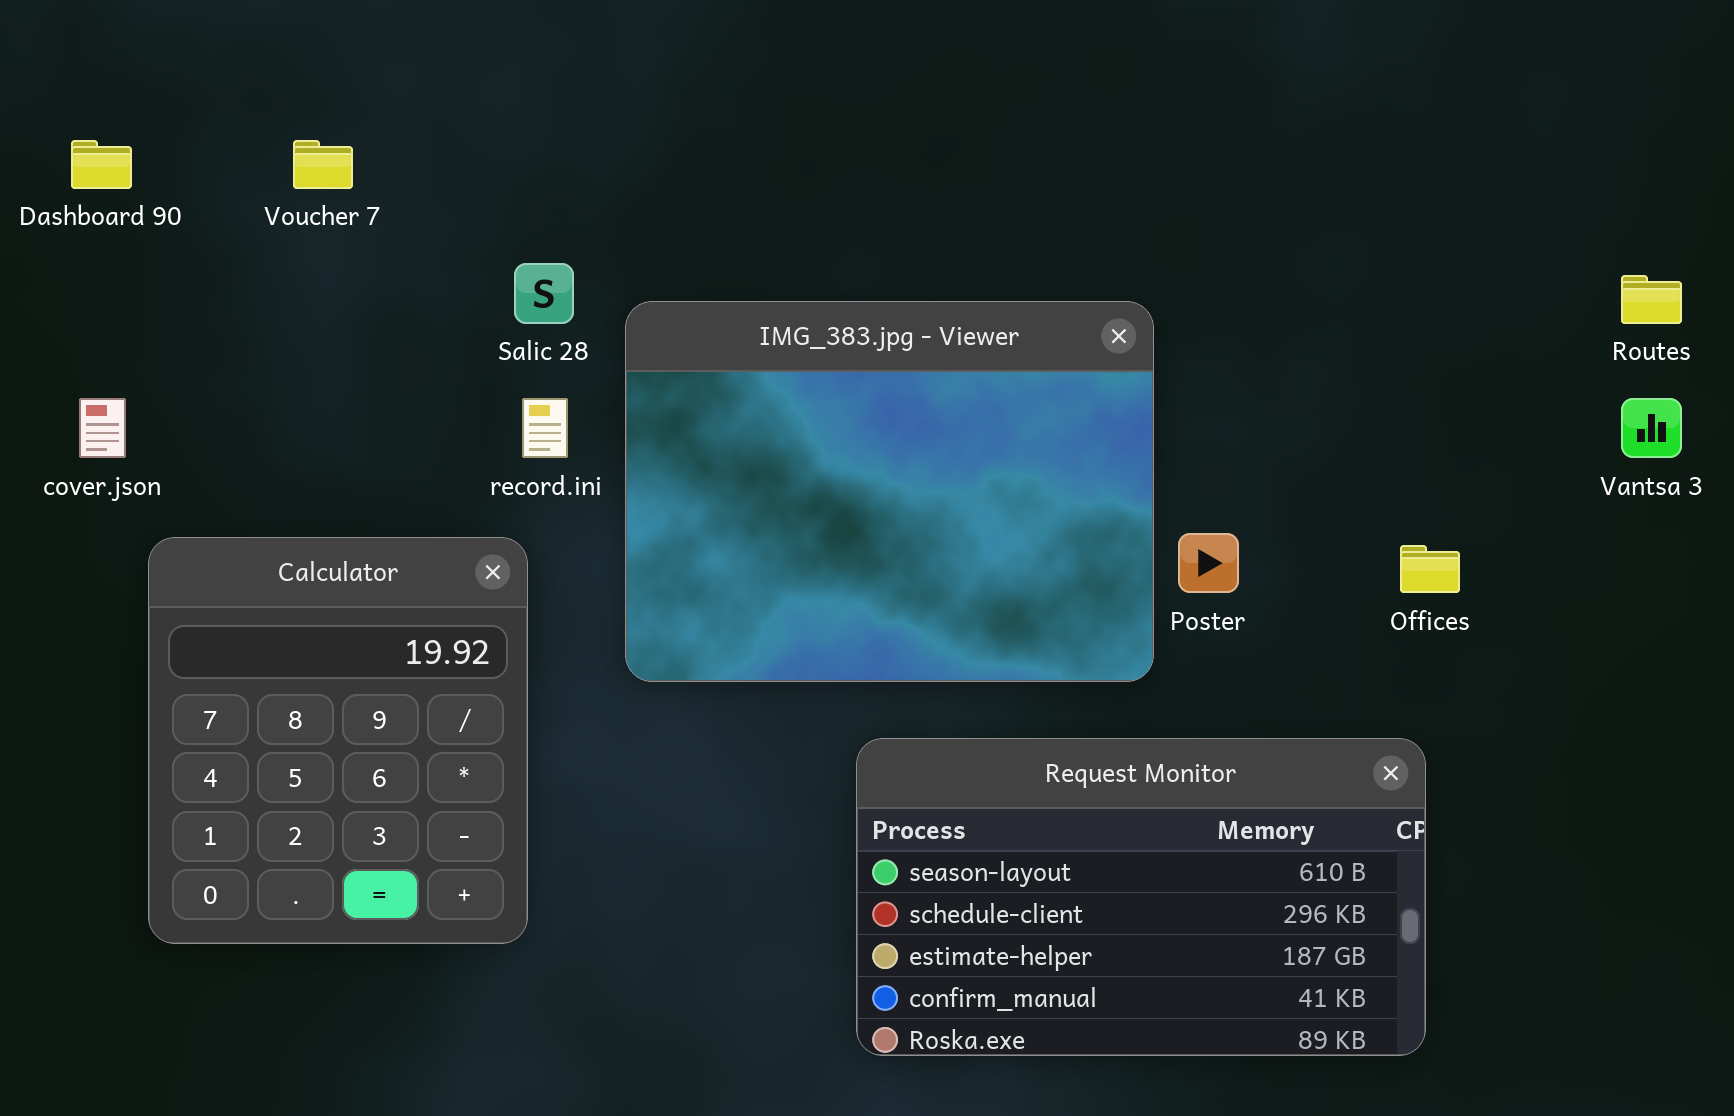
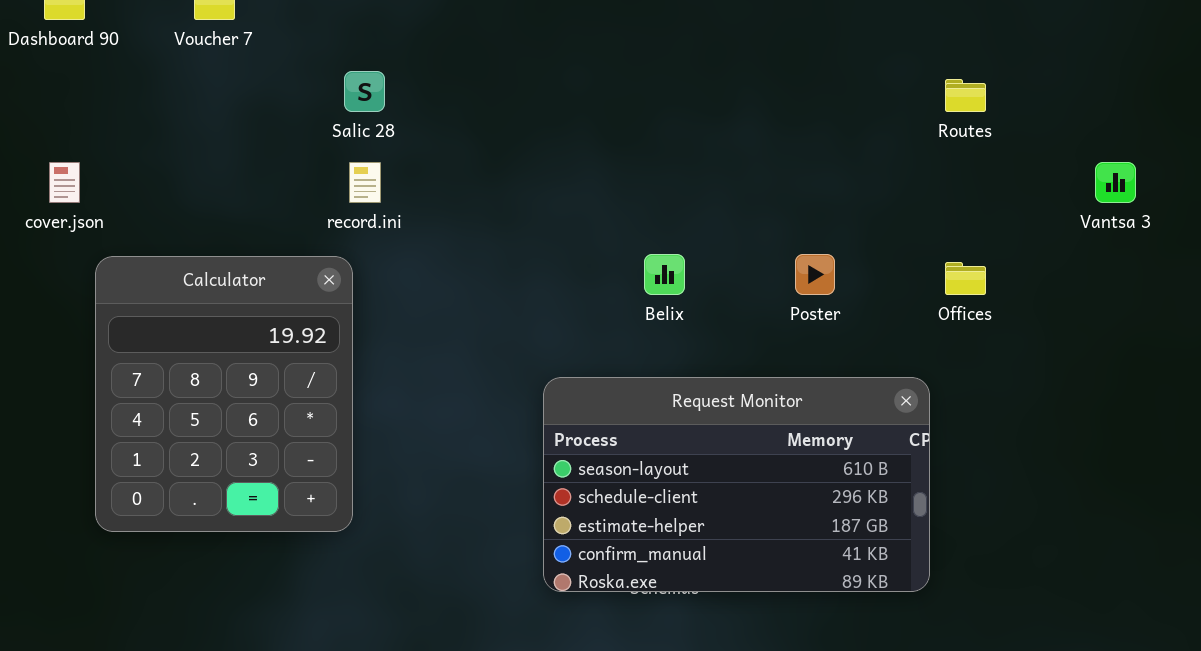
Routes: [1621,275,1682,324] -> [945,79,986,112], moved
IMG_383.jpg - Viewer: [625,301,1154,682] -> none, closed
Request Monitor: [856,738,1426,1056] -> [543,377,930,592], moved

